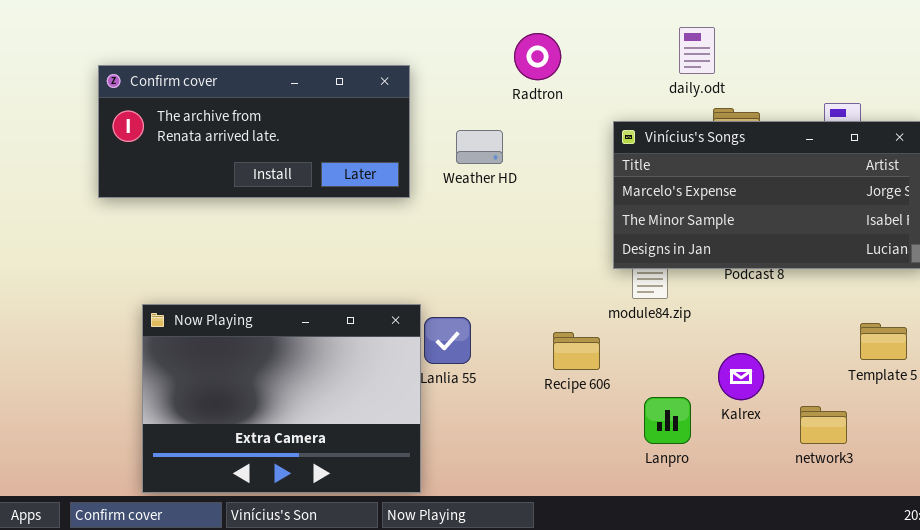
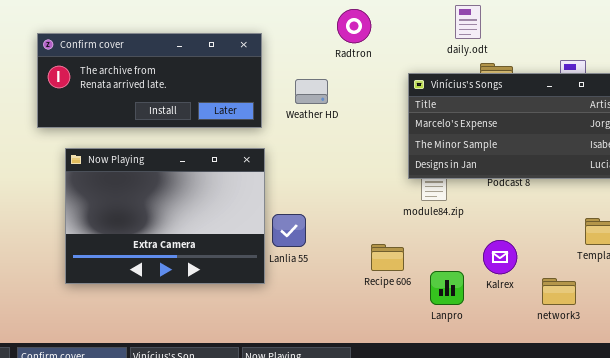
Now Playing: [142,304,421,493] -> [65,148,265,284], moved
Recipe 606: [553,332,600,370] -> [371,244,404,271], moved

